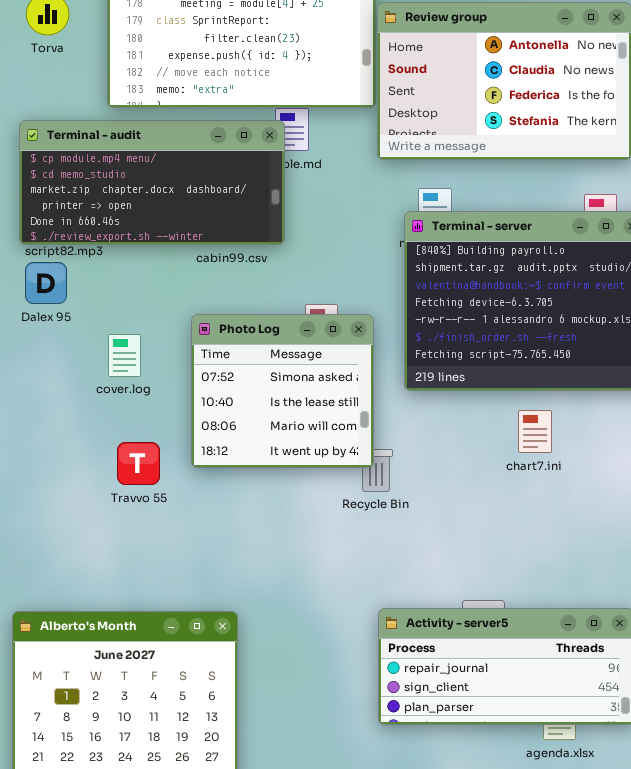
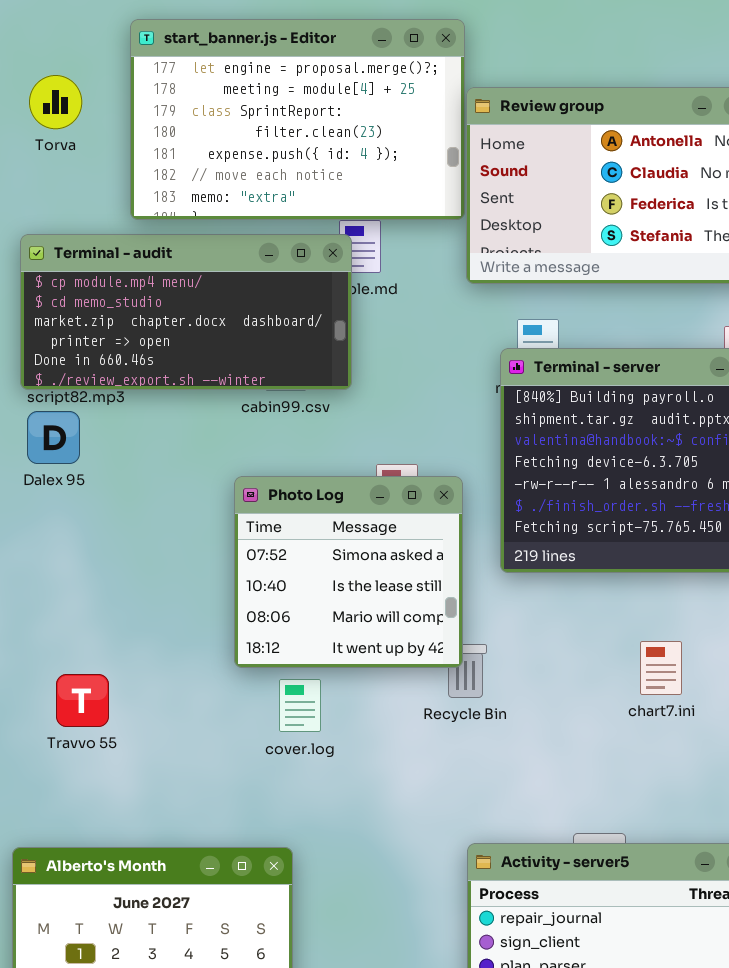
cover.log: [108,334,141,377] -> [279,679,321,732], moved
chart7.ini: [518,410,552,453] -> [640,641,682,695], moved
Travvo 55: [117,442,160,485] -> [56,674,109,727], moved

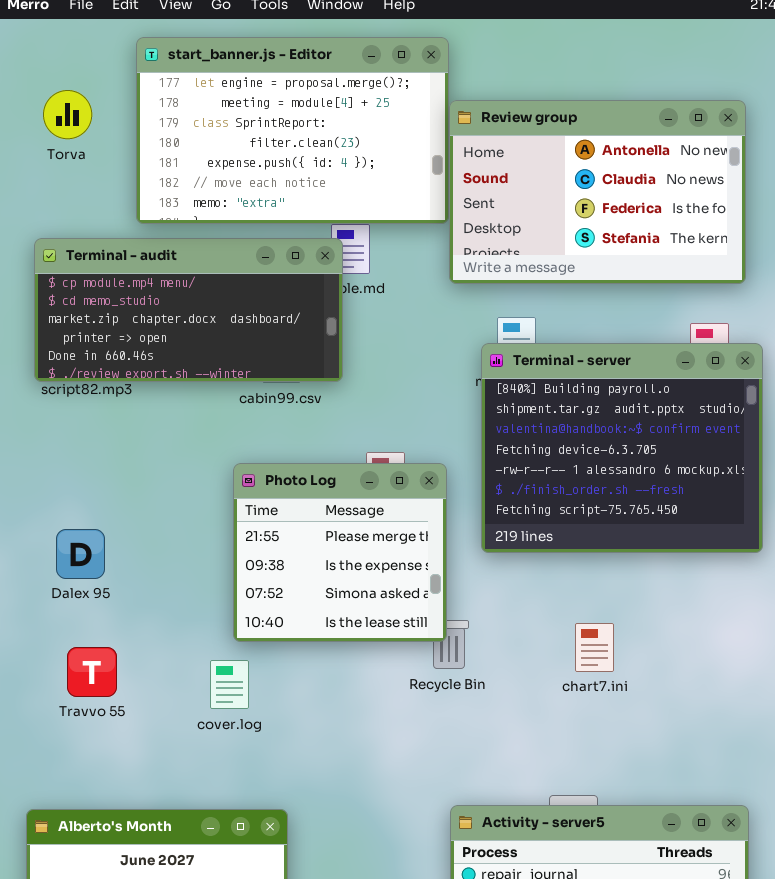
Dalex 95: [27,411,80,464] -> [56,529,105,579], moved
Photo Log: [234,476,463,668] -> [233,463,447,642], scrolled up 2 rows
chart7.ini: [640,641,682,695] -> [575,623,614,672], moved
cover.log: [279,679,321,732] -> [210,660,249,709], moved

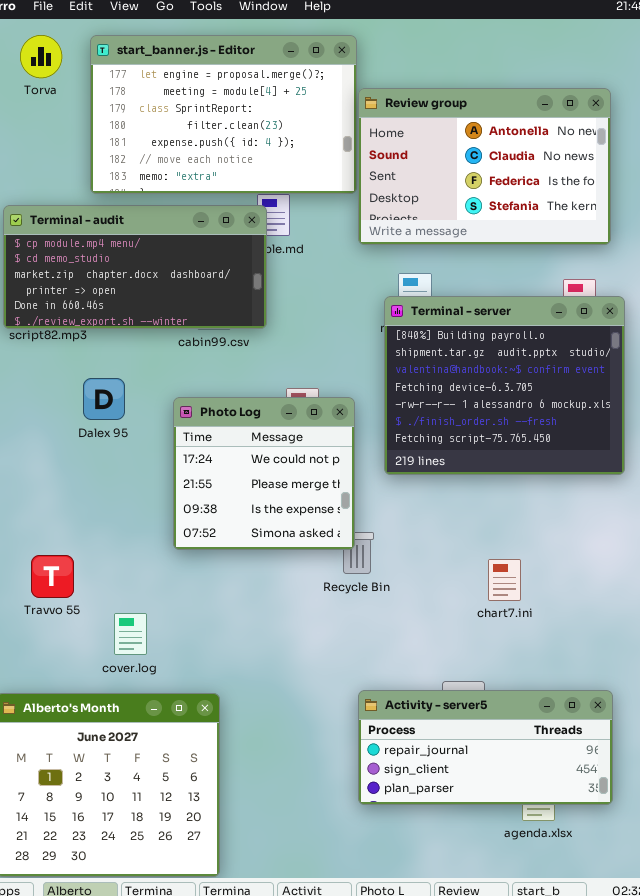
Torva: [43,90,92,139] -> [20,35,62,78], moved
Photo Log: [233,463,447,642] -> [173,397,355,550], scrolled up 1 row
Dalex 95: [56,529,105,579] -> [83,378,125,420], moved
chart7.ini: [575,623,614,672] -> [488,559,521,601], moved
cover.log: [210,660,249,709] -> [114,613,147,655], moved

